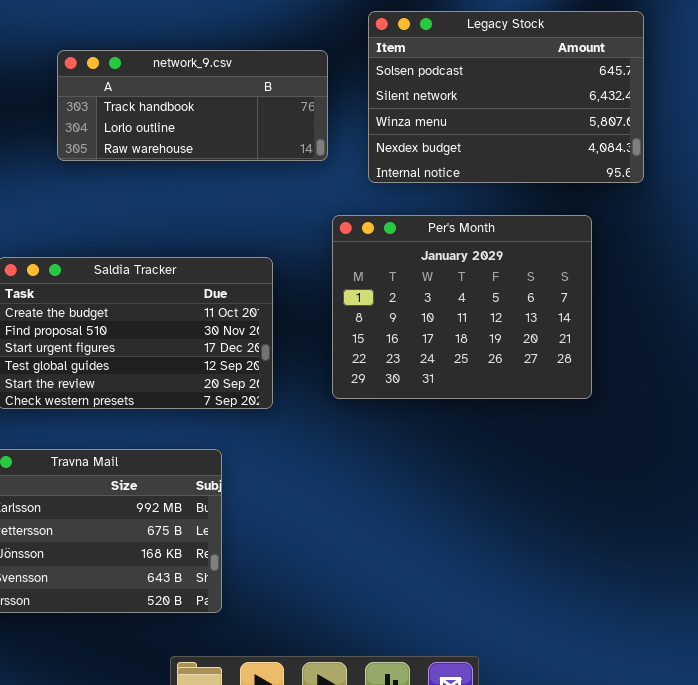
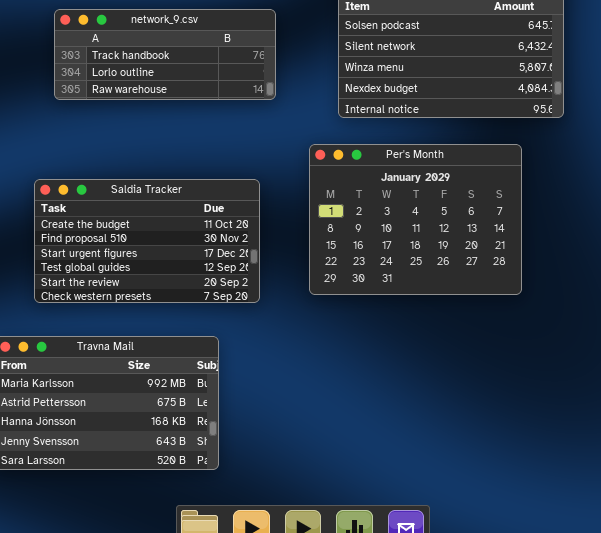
network_9.csv: [57,50,328,161] -> [54,9,276,100], moved

